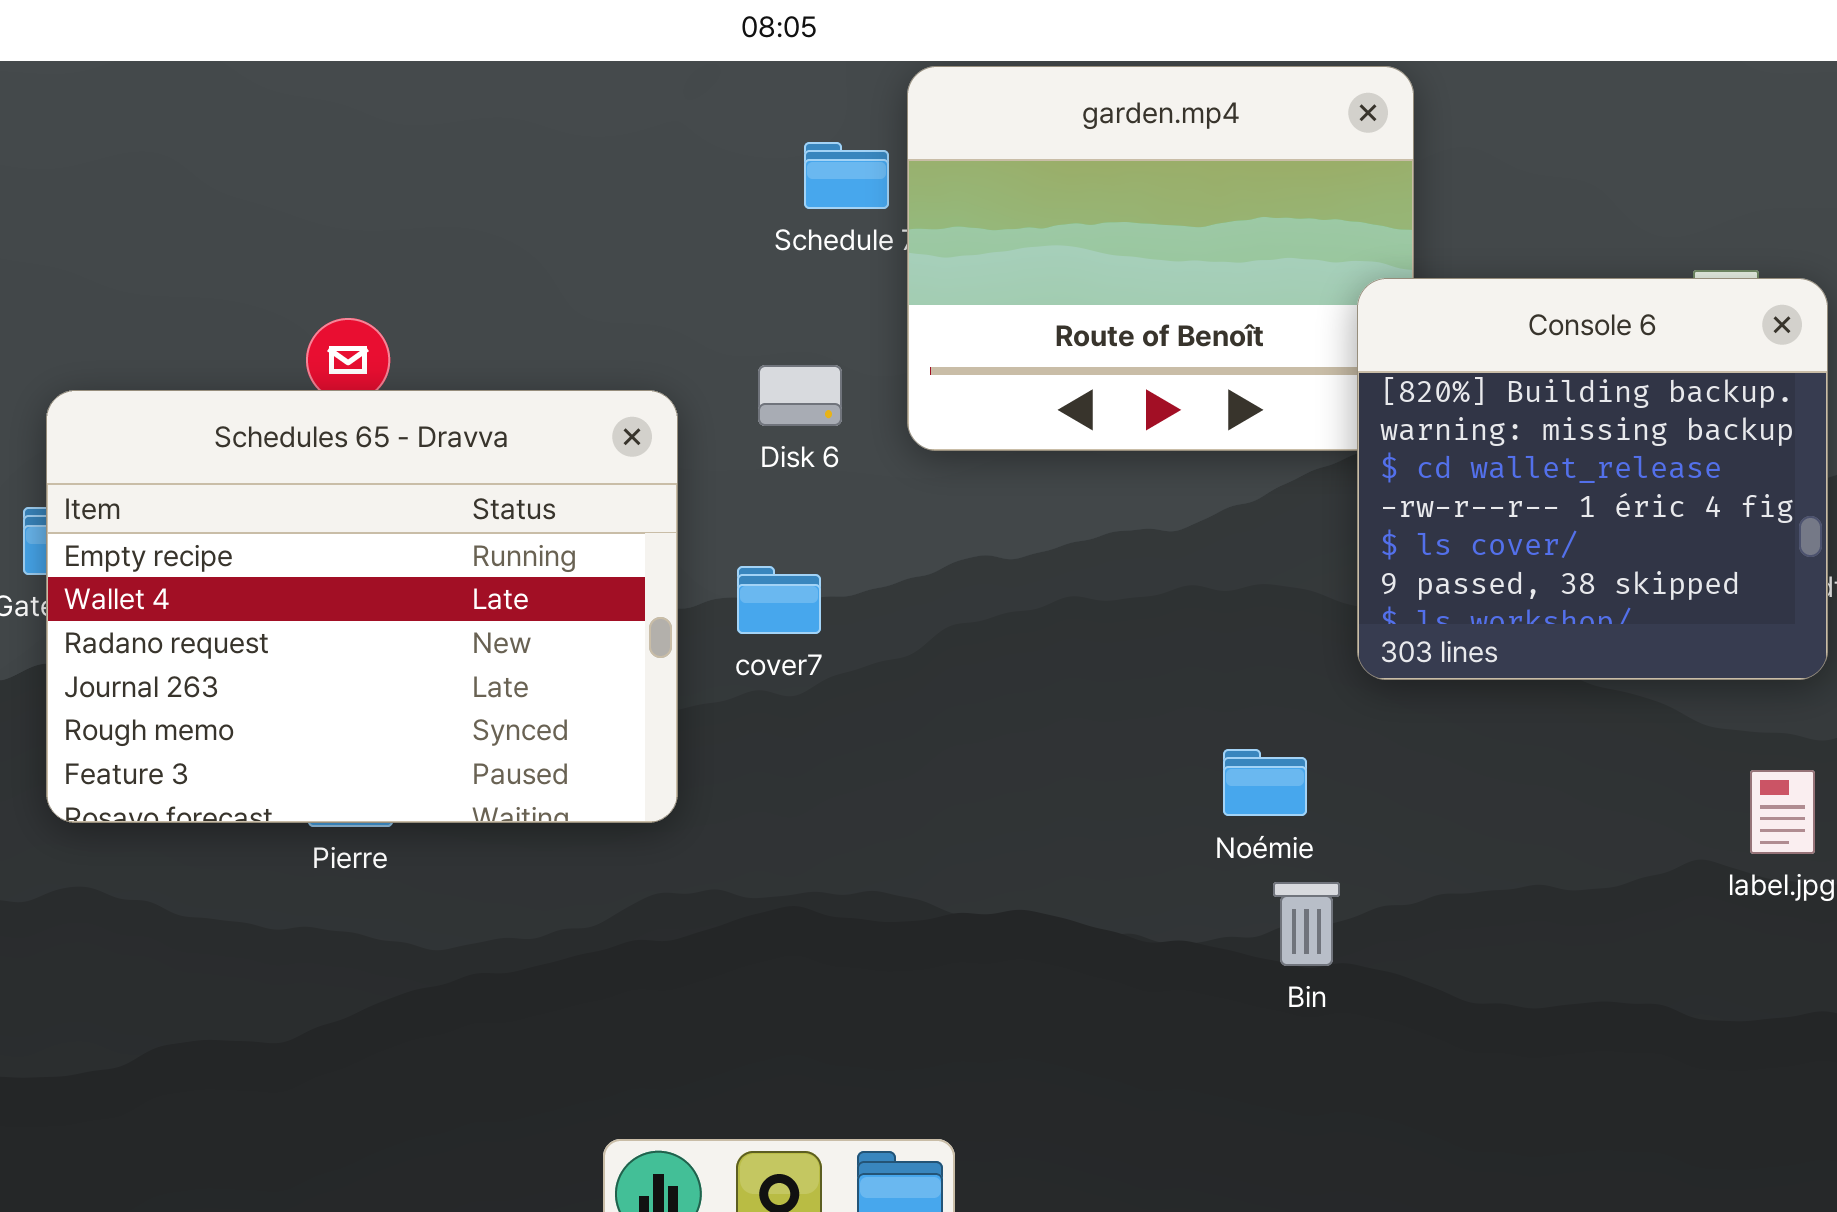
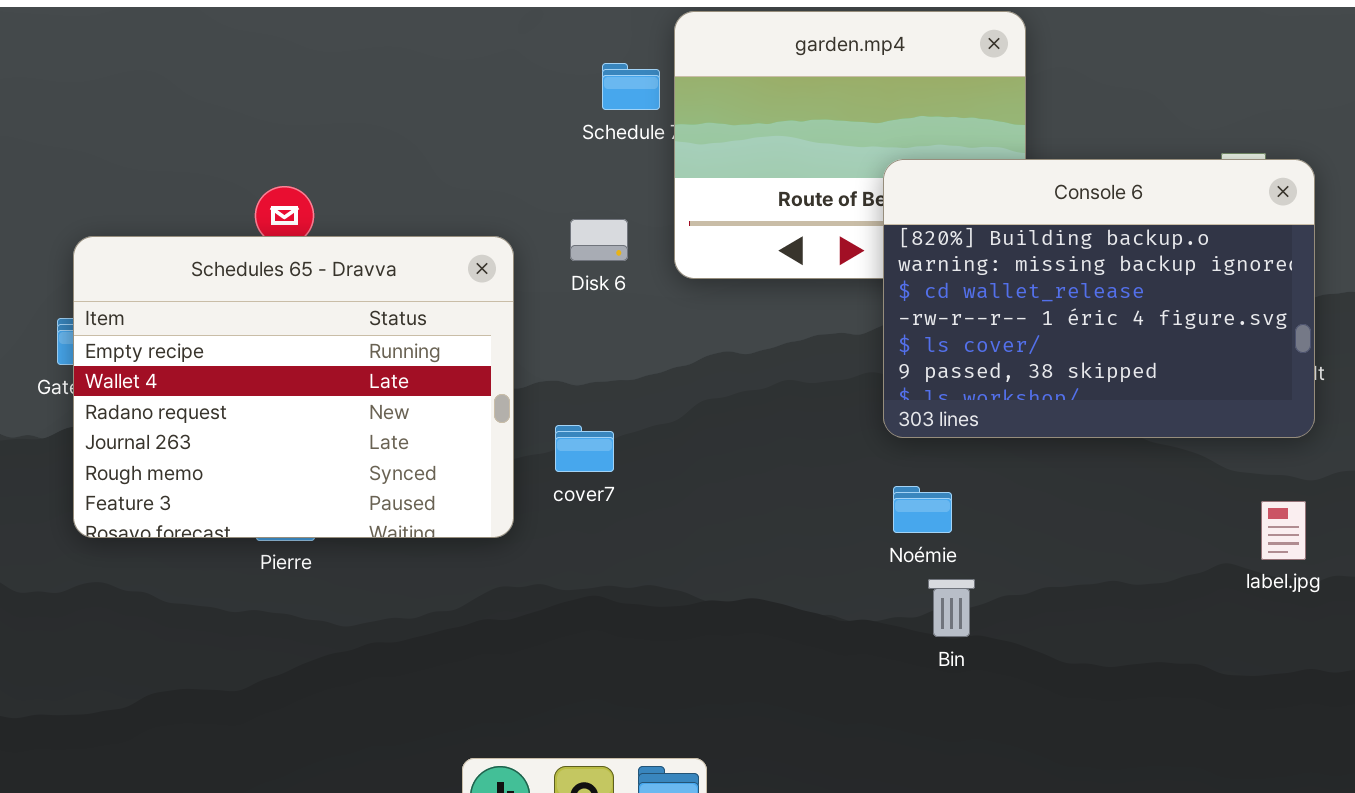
Console 6: [1357,278,1828,680] -> [883,159,1315,438], resized
cover7: [737,566,821,634] -> [555,425,614,472], moved

